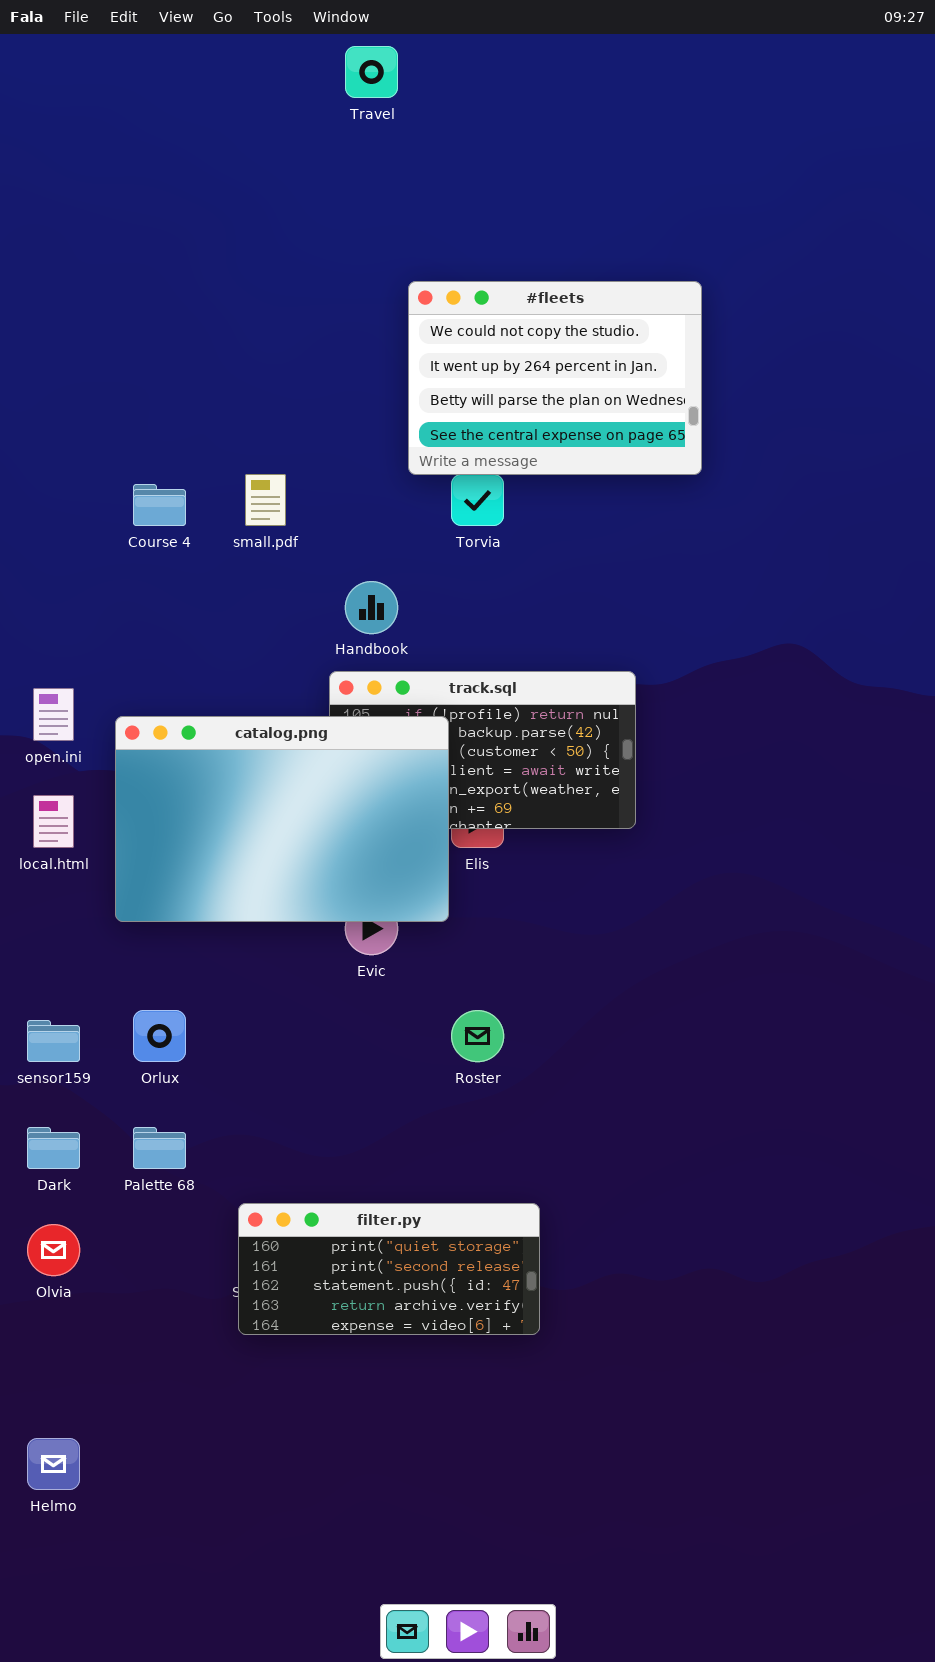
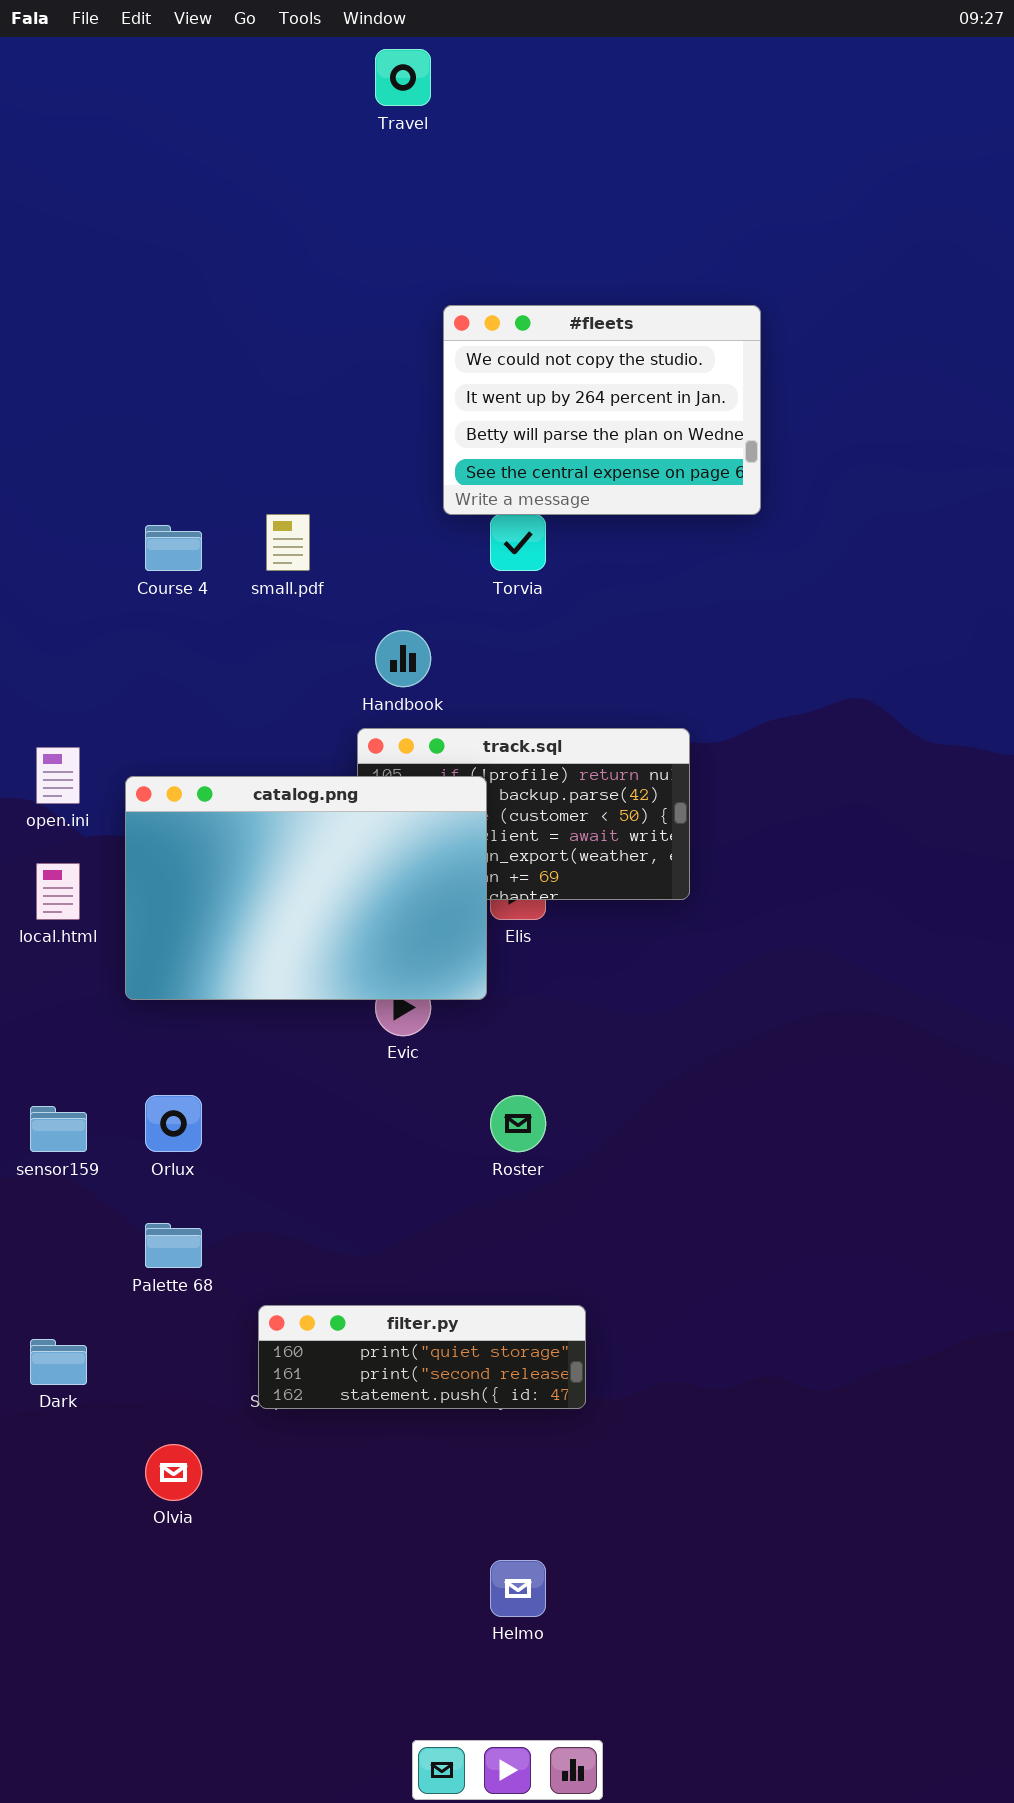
Dark: [27,1127,80,1169] -> [30,1339,87,1385], moved
filter.py: [238,1203,540,1335] -> [258,1305,586,1409], resized
Olvia: [27,1224,80,1276] -> [145,1444,202,1501], moved
Helmo: [27,1438,80,1490] -> [490,1560,546,1617], moved

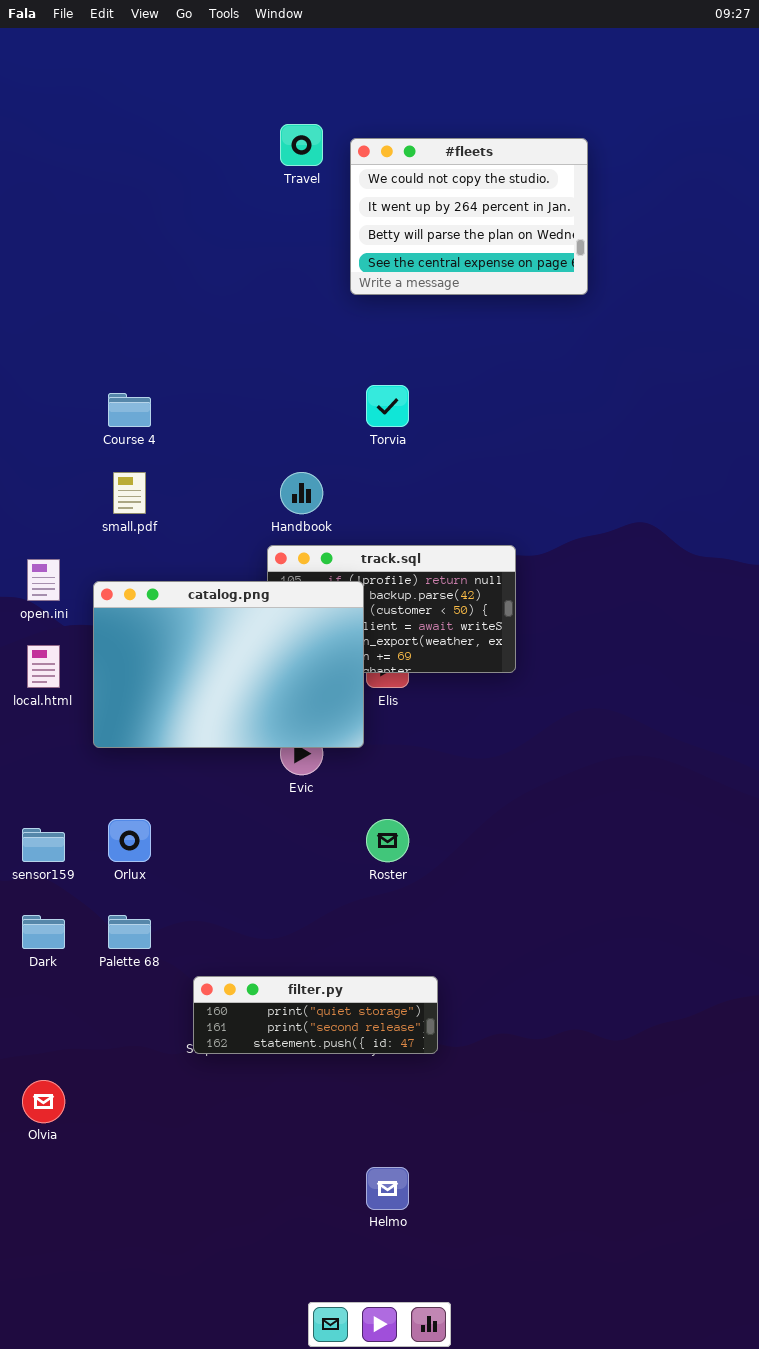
Travel: [375,49,431,106] -> [280,124,323,166], moved
#fleets: [443,305,761,515] -> [350,138,588,295], moved
small.pdf: [266,514,310,571] -> [113,472,146,514], moved
Dark: [30,1339,87,1385] -> [22,915,65,949], moved
Olvia: [145,1444,202,1501] -> [22,1080,65,1123], moved

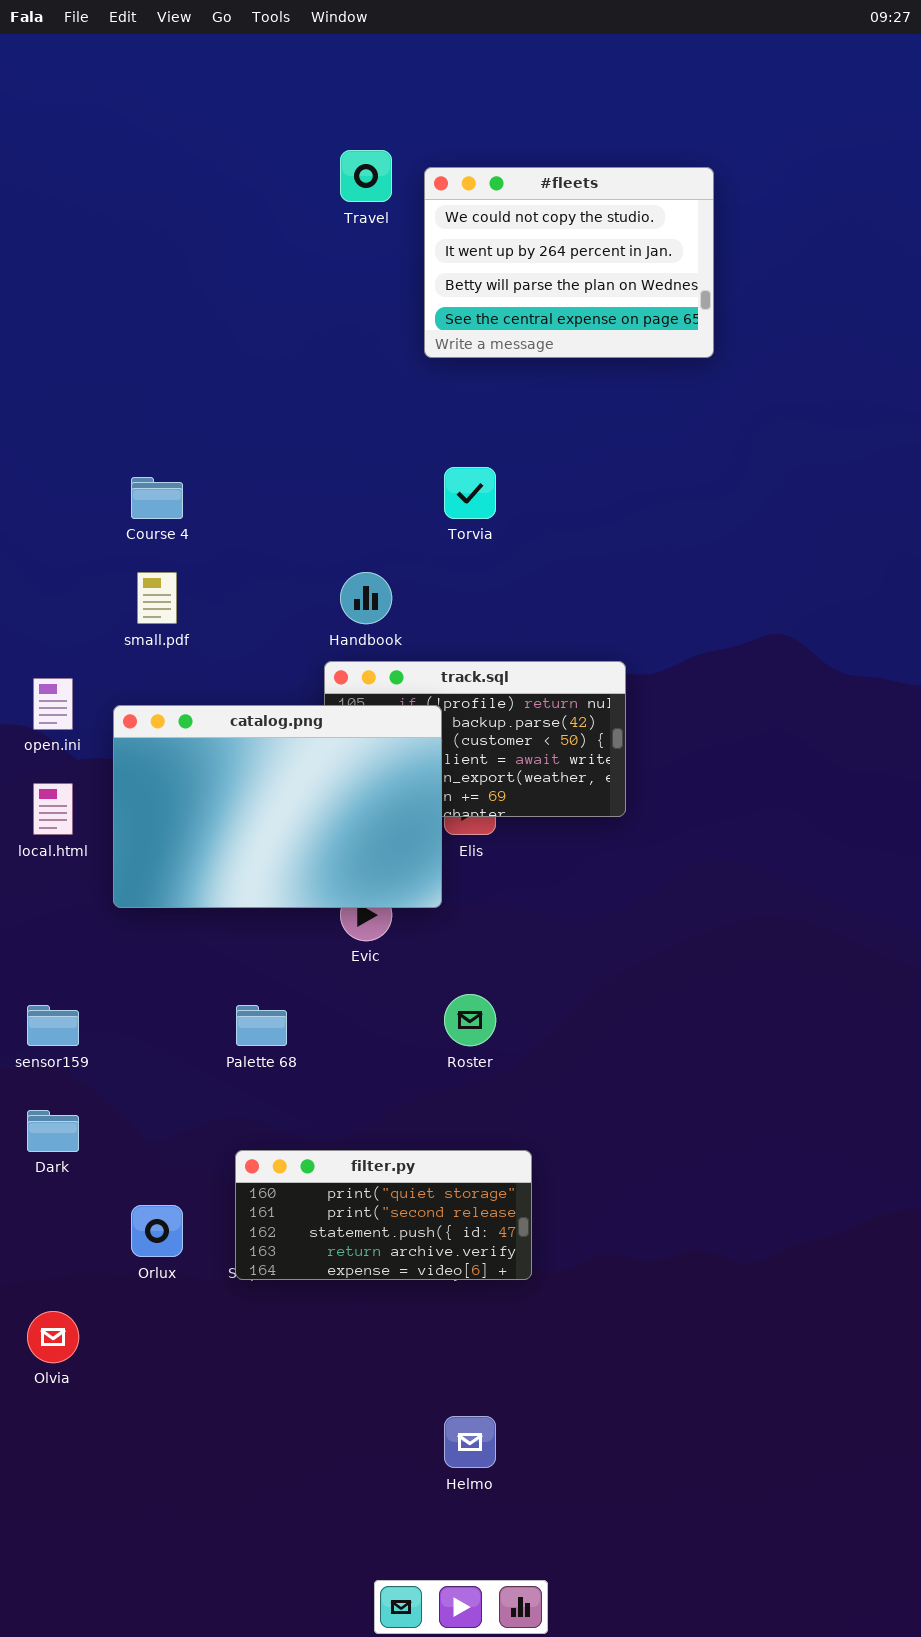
Orlux: [108,819,151,862] -> [131,1205,183,1257], moved
Palette 68: [108,915,151,949] -> [236,1005,287,1046], moved
filter.py: [193,976,438,1054] -> [235,1150,532,1280], resized

